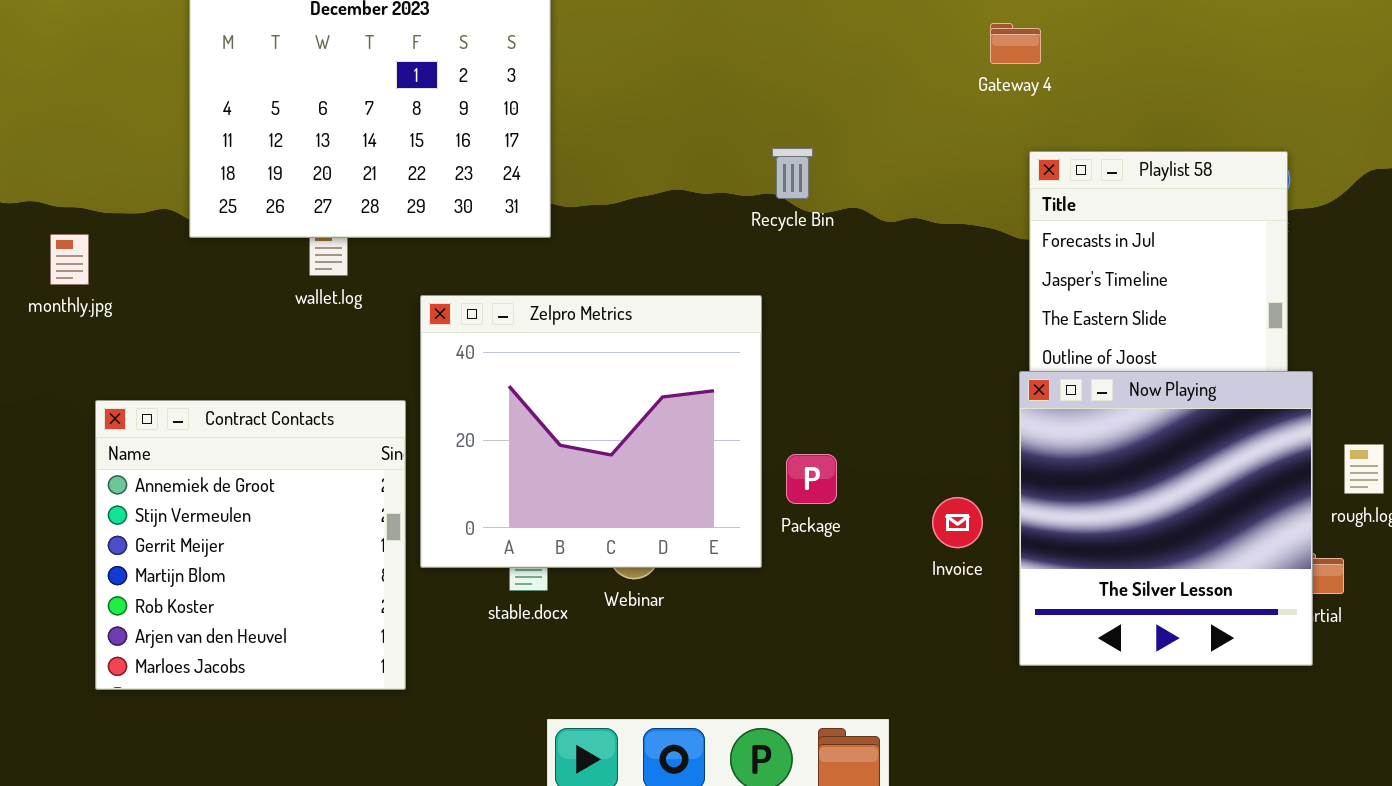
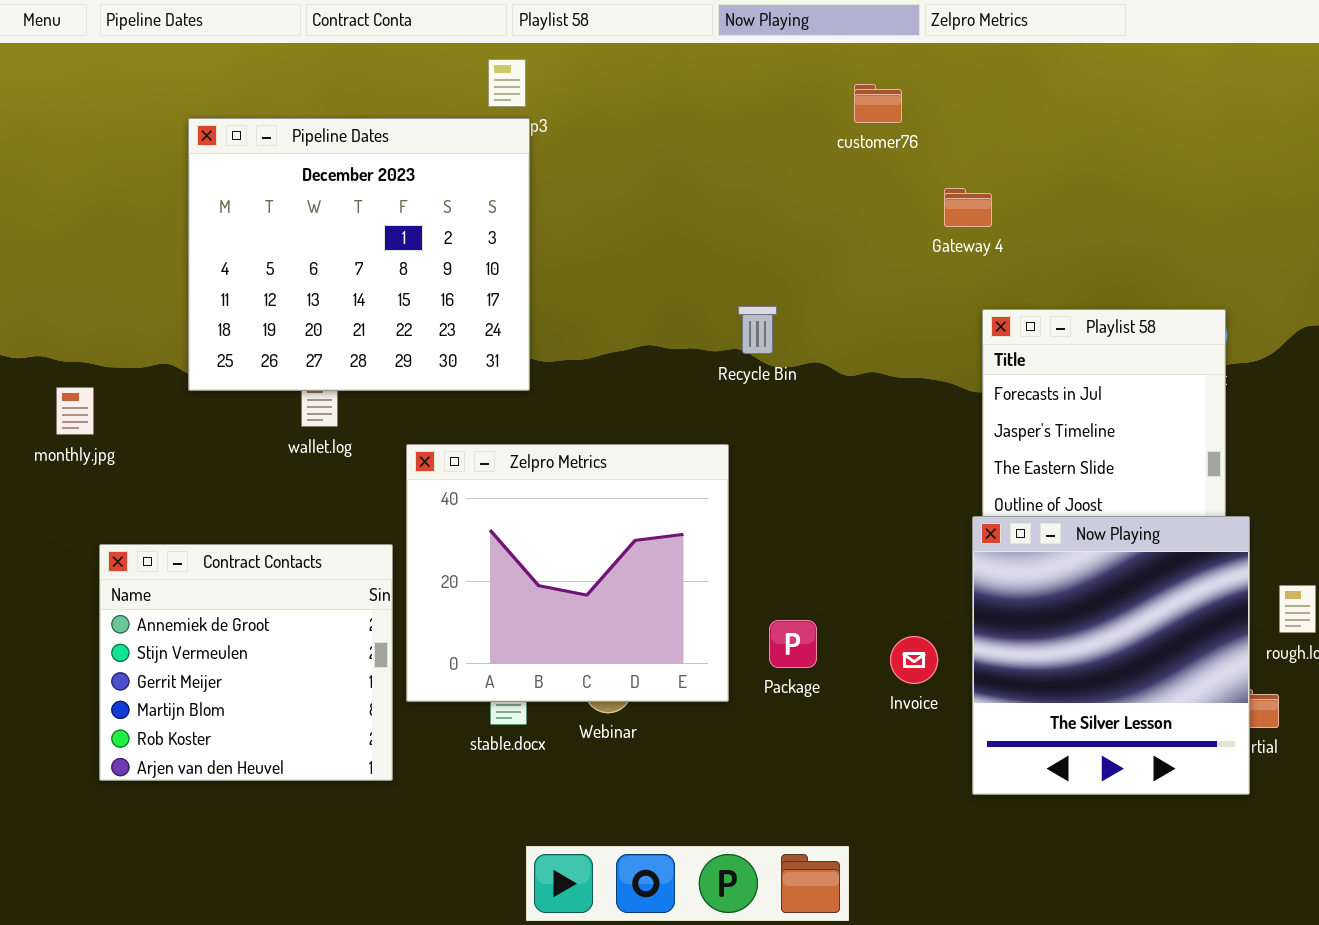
Contract Contacts: [95,400,406,690] -> [99,544,393,781], resized
Package: [786,454,837,504] -> [769,620,817,668], moved

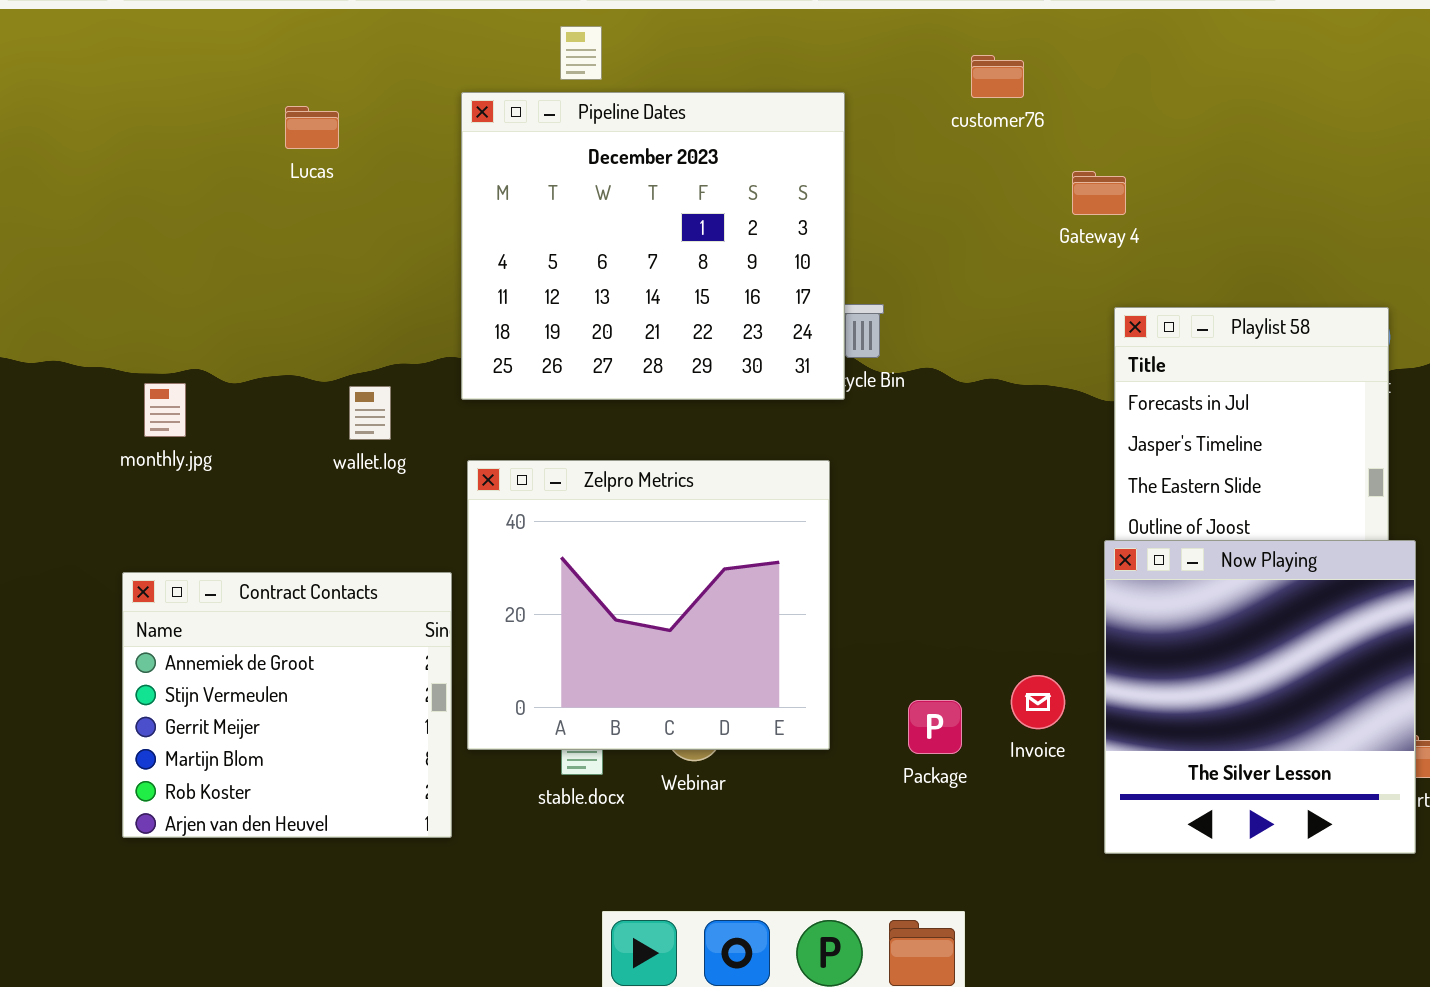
Pipeline Dates: [188,118,530,391] -> [461,92,845,400], moved
monthly.jpg: [56,387,94,435] -> [144,383,186,437], moved
Package: [769,620,817,668] -> [908,700,962,754], moved

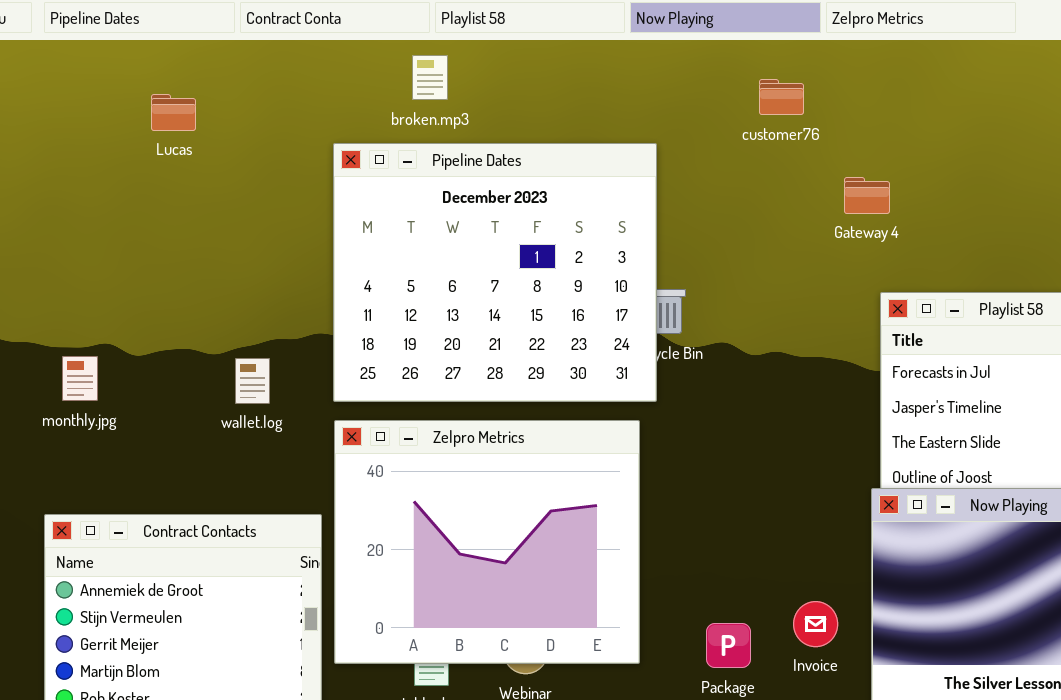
Pipeline Dates: [461,92,845,400] -> [333,143,657,402], moved
Lucas: [285,106,339,149] -> [151,94,196,131], moved

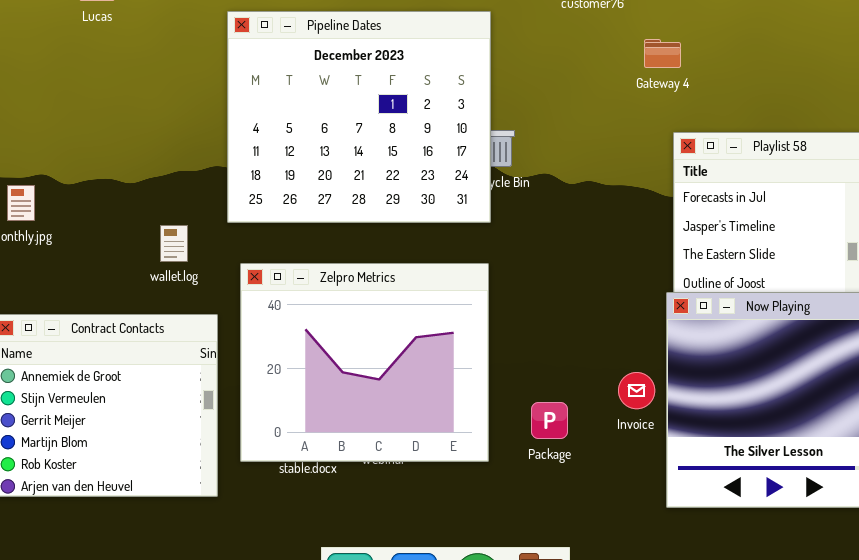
wallet.log: [235,358,270,404] -> [160,225,188,262], moved
Zelpro Metrics: [334,420,640,664] -> [240,263,489,462], moved
Invoice: [793,601,838,647] -> [618,372,655,409], moved

